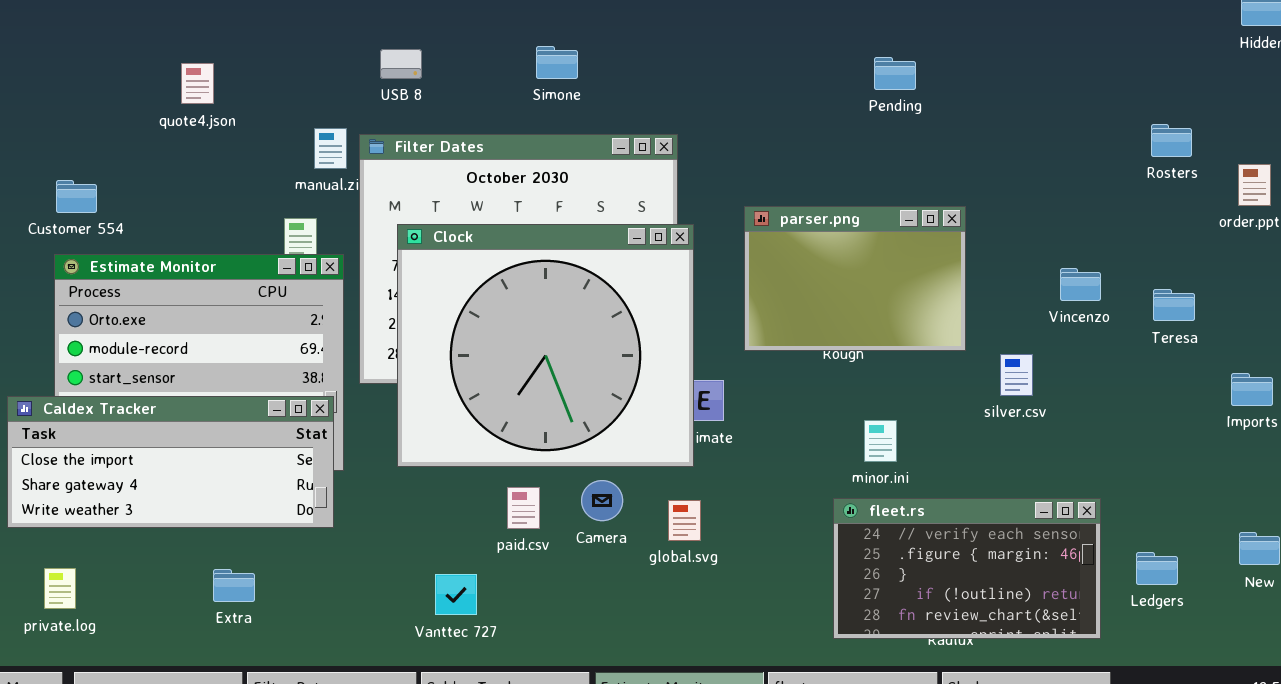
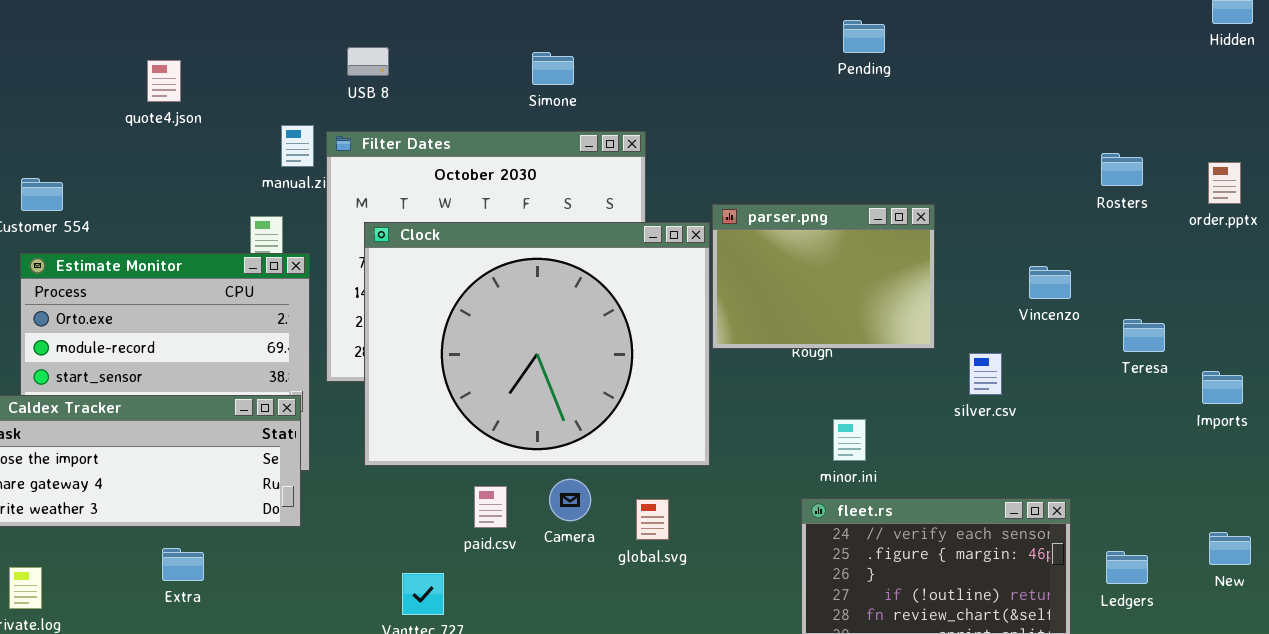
Simone: [536,46,578,79] -> [532,52,574,85], moved
Pending: [874,57,916,90] -> [843,20,885,53], moved
Rosters: [1151,124,1192,157] -> [1101,153,1143,186], moved
Clock: [397,224,694,467] -> [364,222,710,466], resized
Teresa: [1153,289,1195,321] -> [1123,319,1165,352], moved
Extra: [213,569,255,602] -> [162,548,204,581], moved

